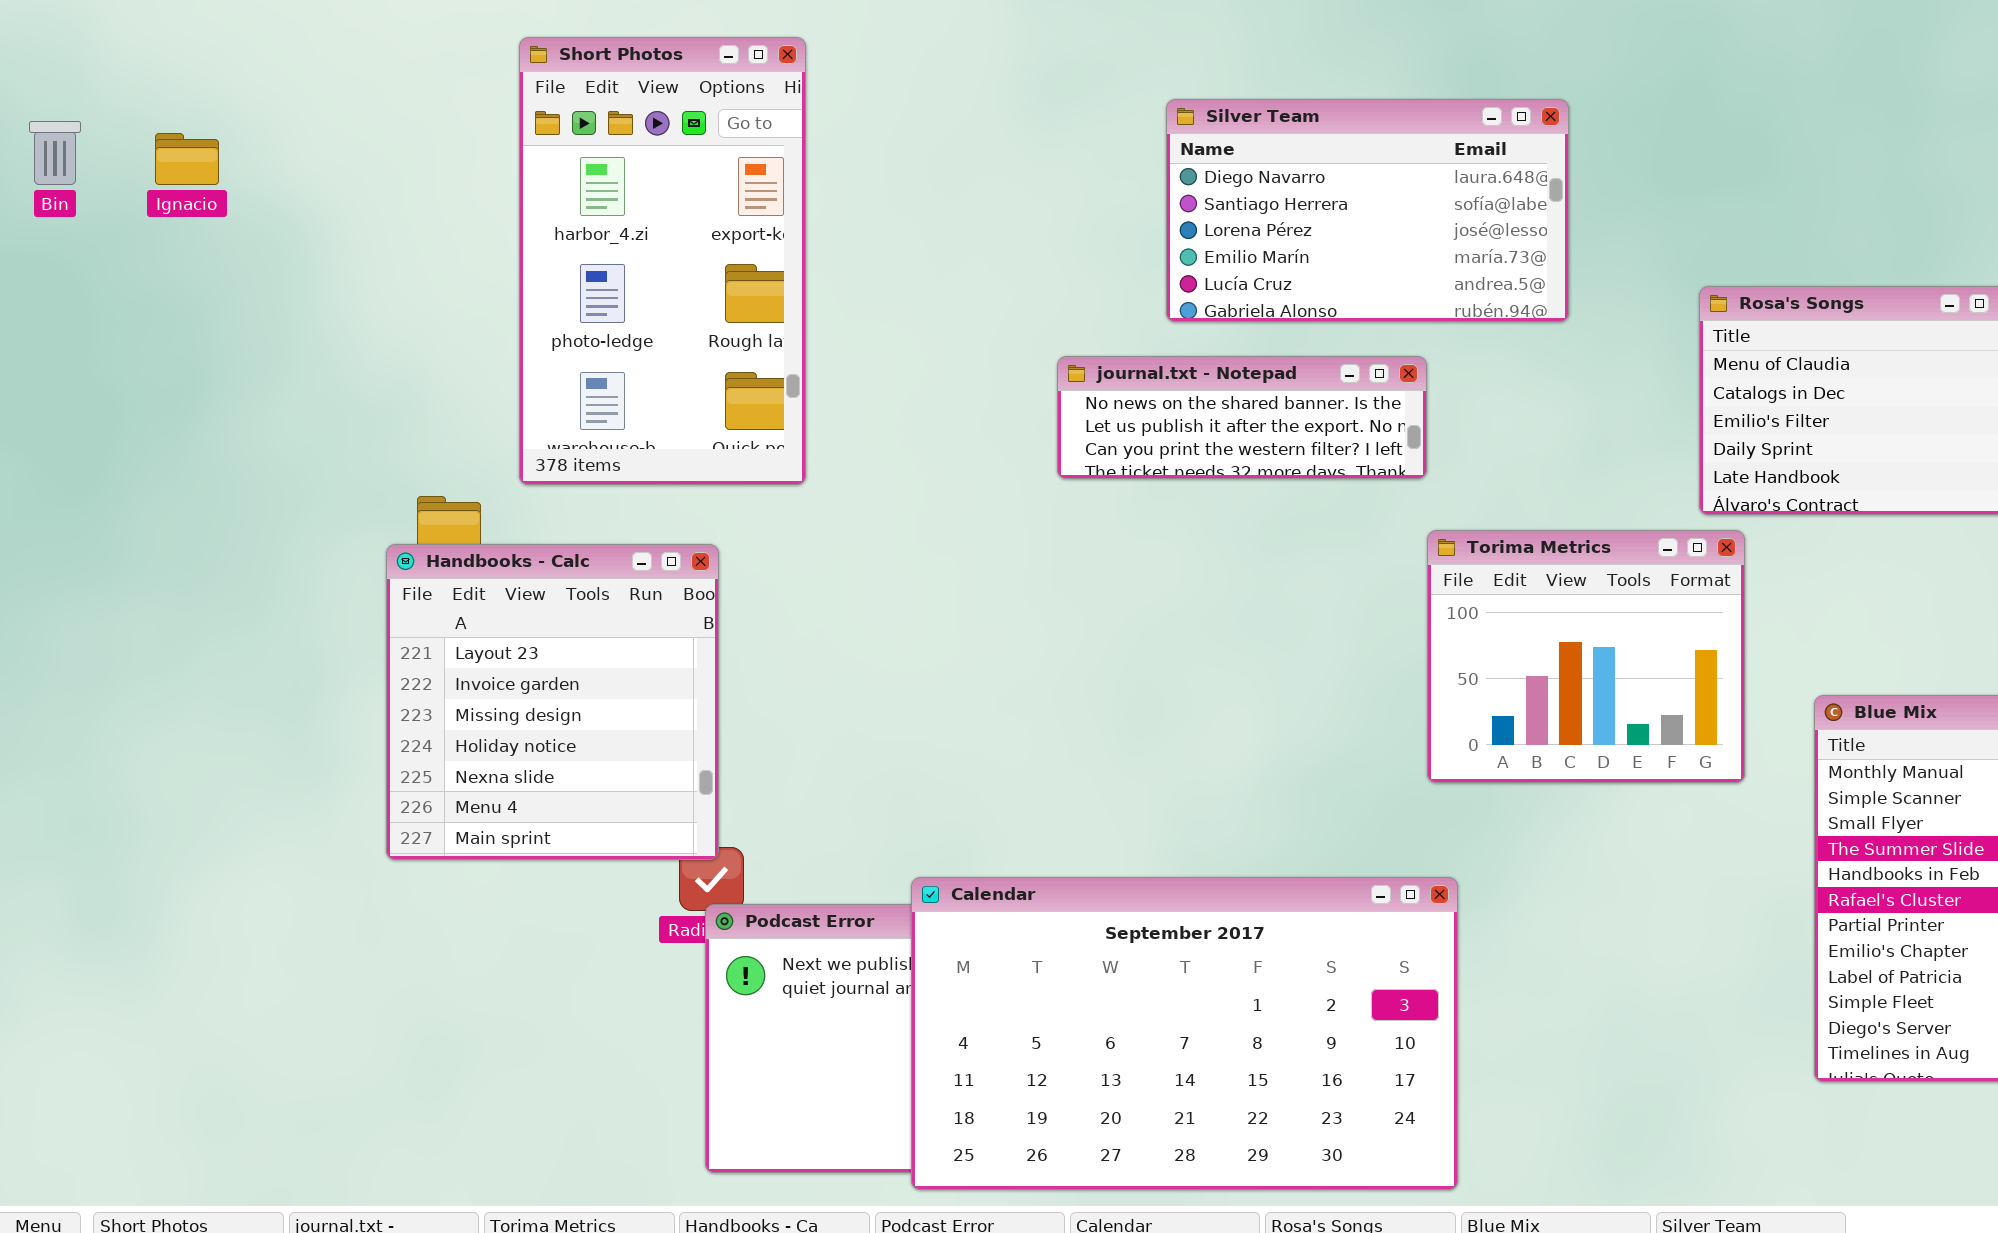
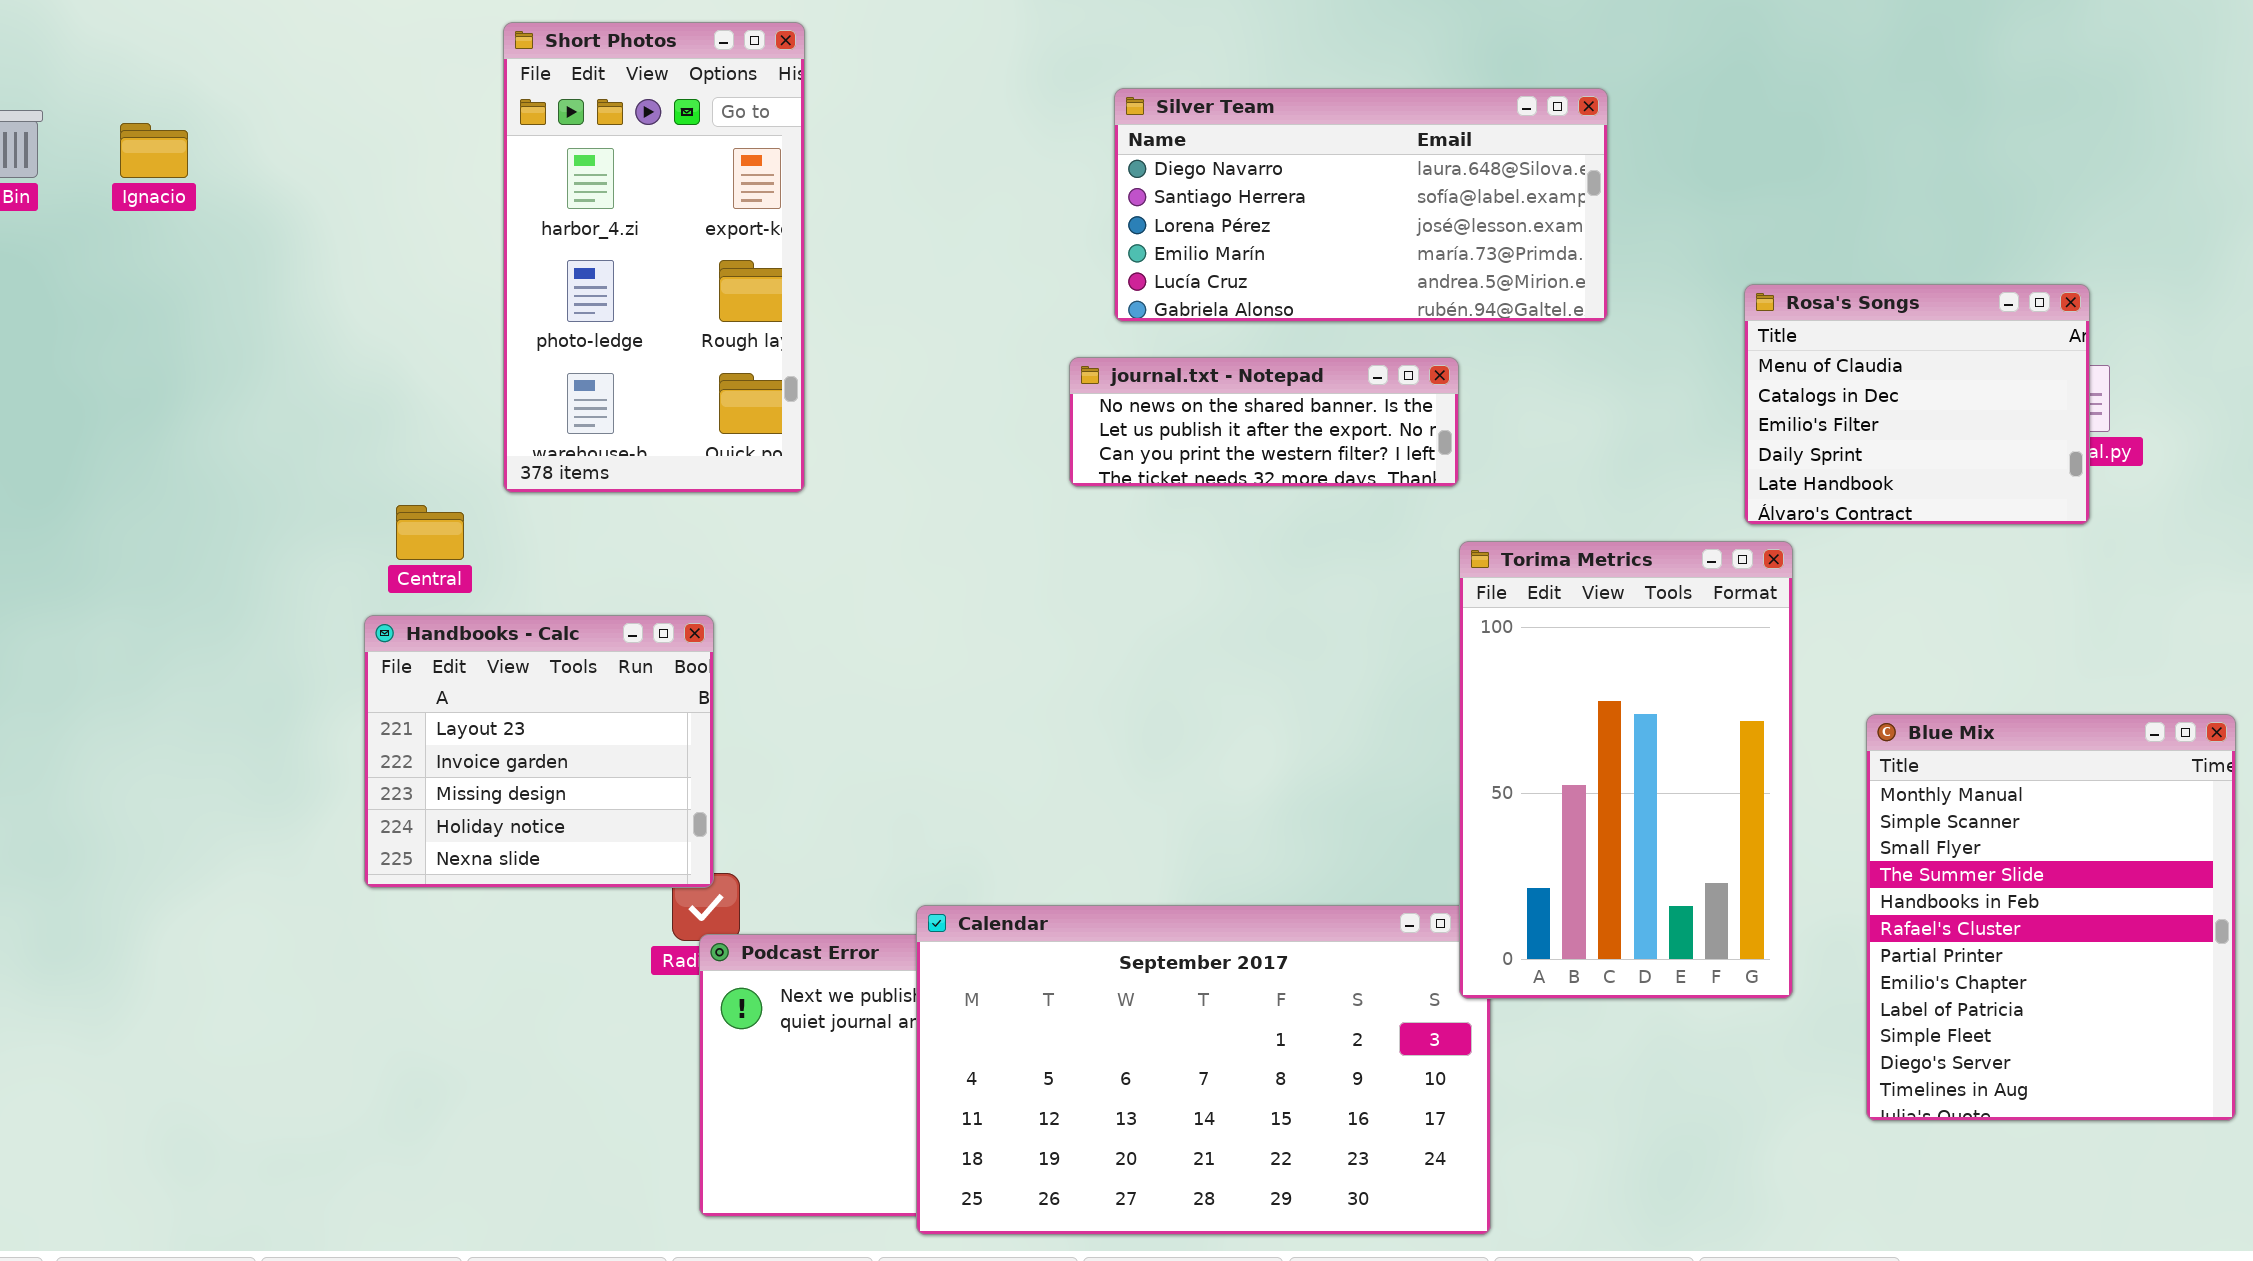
Silver Team: [1166,99,1569,322] -> [1114,88,1608,322], resized
Torima Metrics: [1427,530,1745,783] -> [1459,541,1793,999], resized
Handbooks - Calc: [386,544,719,860] -> [364,615,714,888], resized

